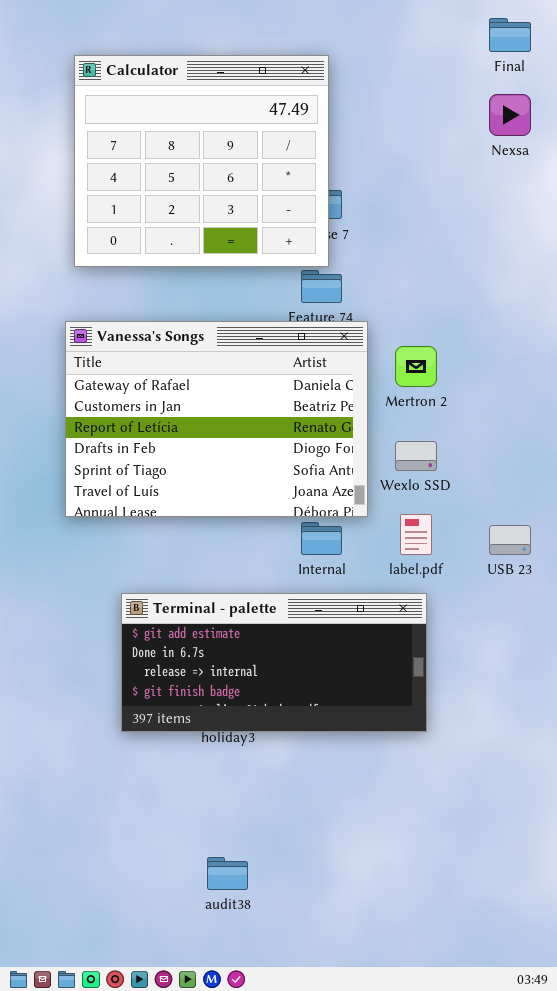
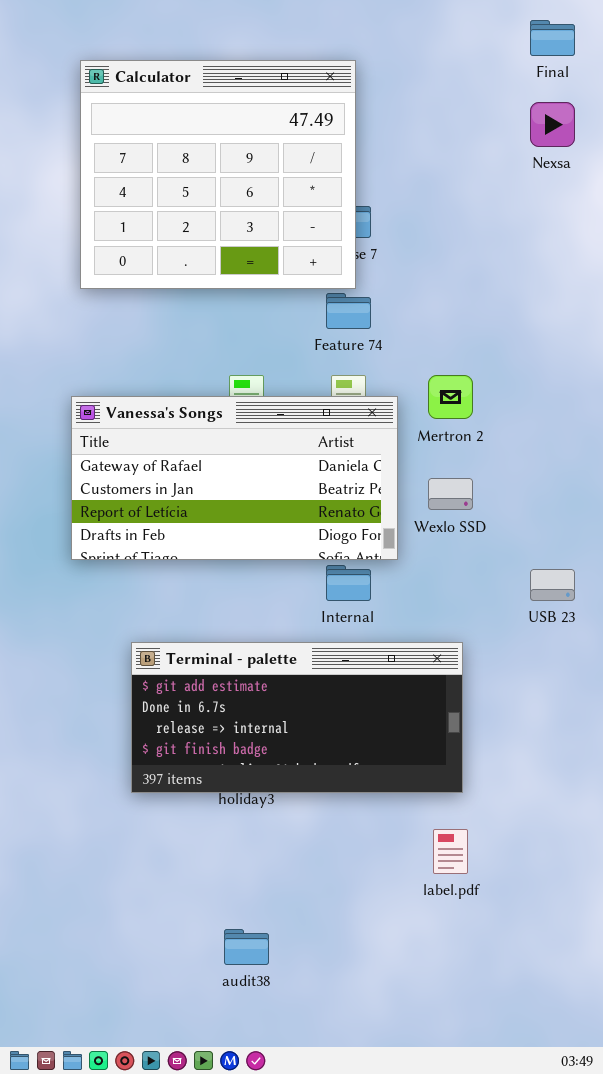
Vanessa's Songs: [65,321,368,517] -> [71,396,398,560], resized
label.pdf: [400,514,432,555] -> [433,829,468,874], moved

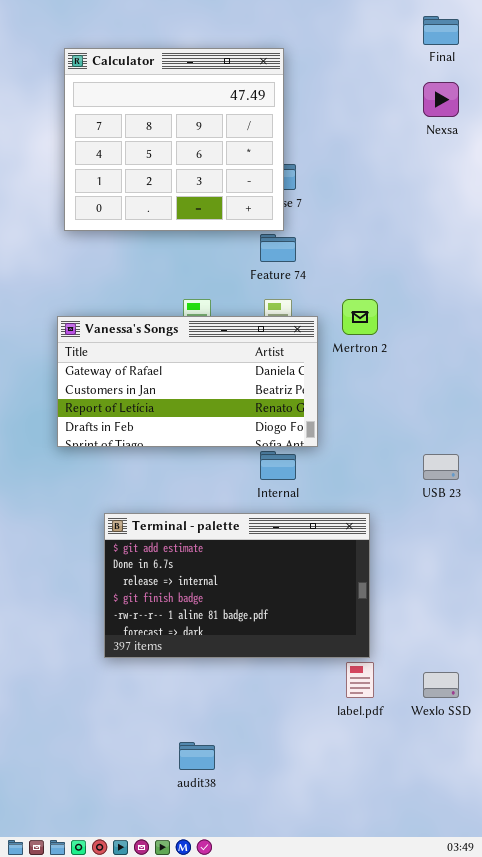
Wexlo SSD: [428,478,473,510] -> [423,672,459,698], moved
Terminal - palette: [131,642,463,793] -> [104,513,370,658], resized

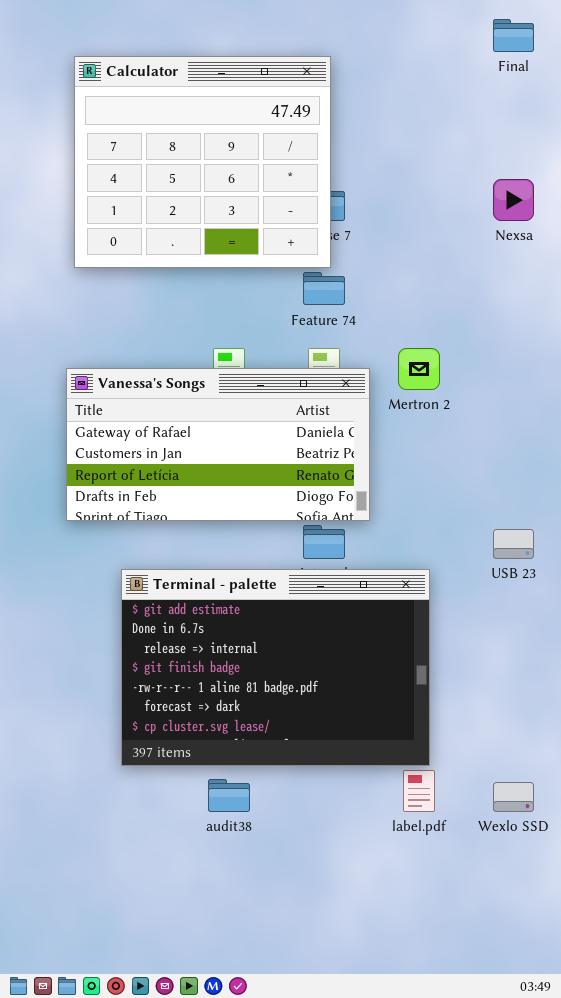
Nexsa: [423,82,459,117] -> [493,179,534,221], moved
Terminal - palette: [104,513,370,658] -> [121,569,430,766], resized
audit38: [179,742,215,770] -> [208,779,250,812], moved

